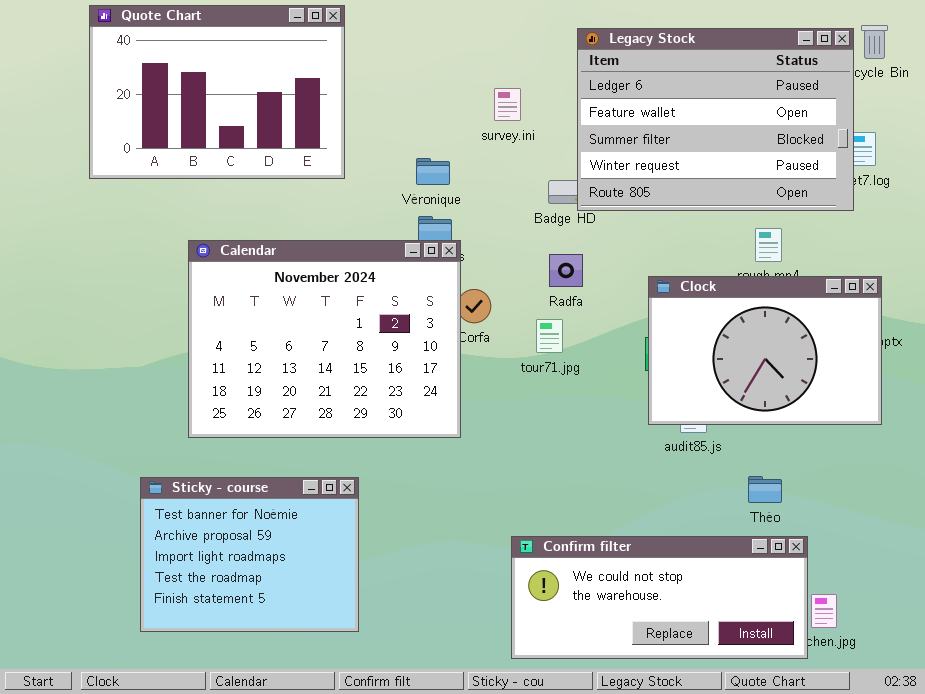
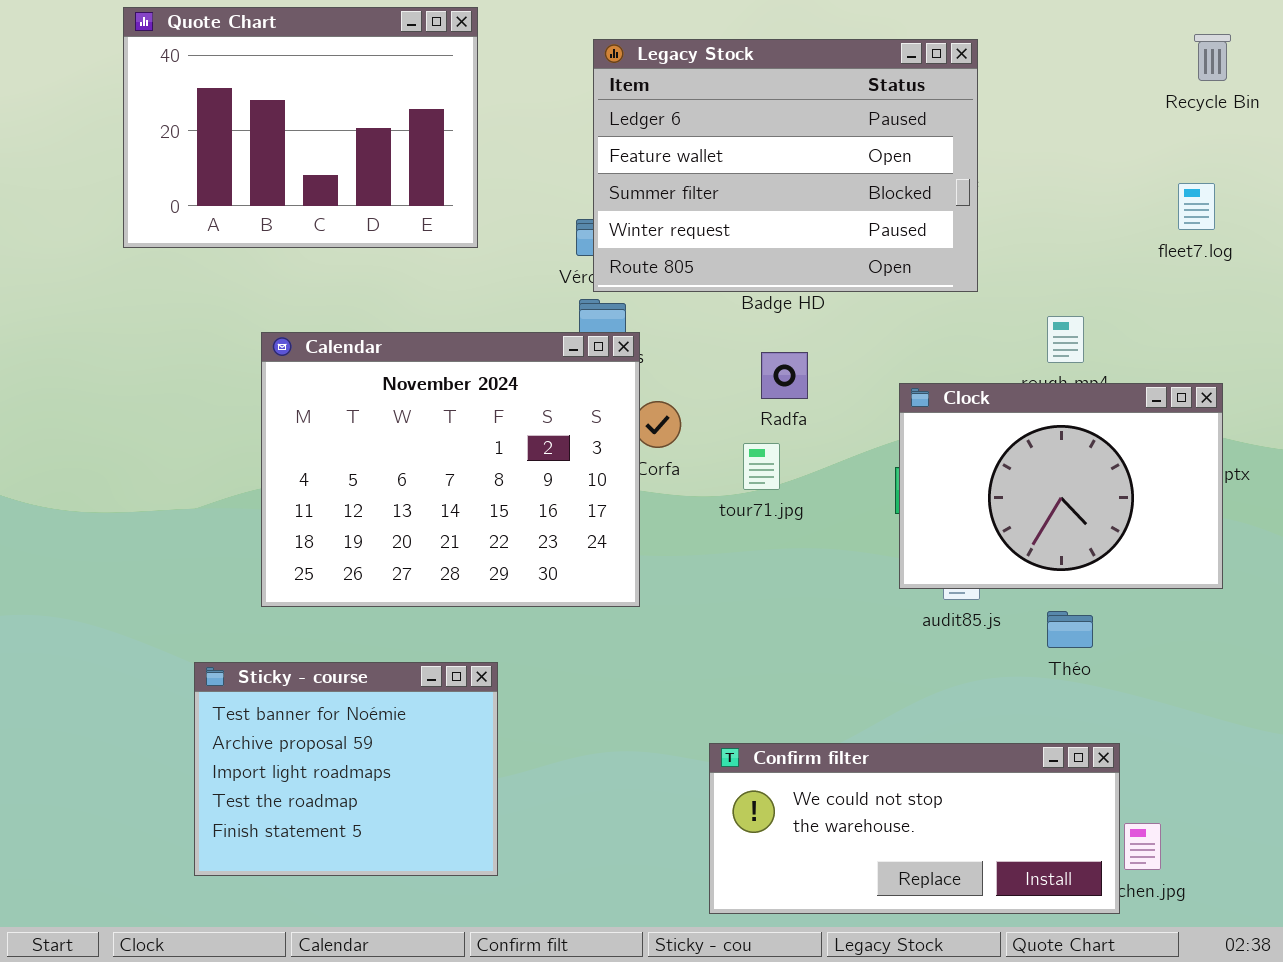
Legacy Stock: [577,28,854,211] -> [593,39,978,292], moved
Théo: [748,476,782,503] -> [1047,611,1093,648], moved

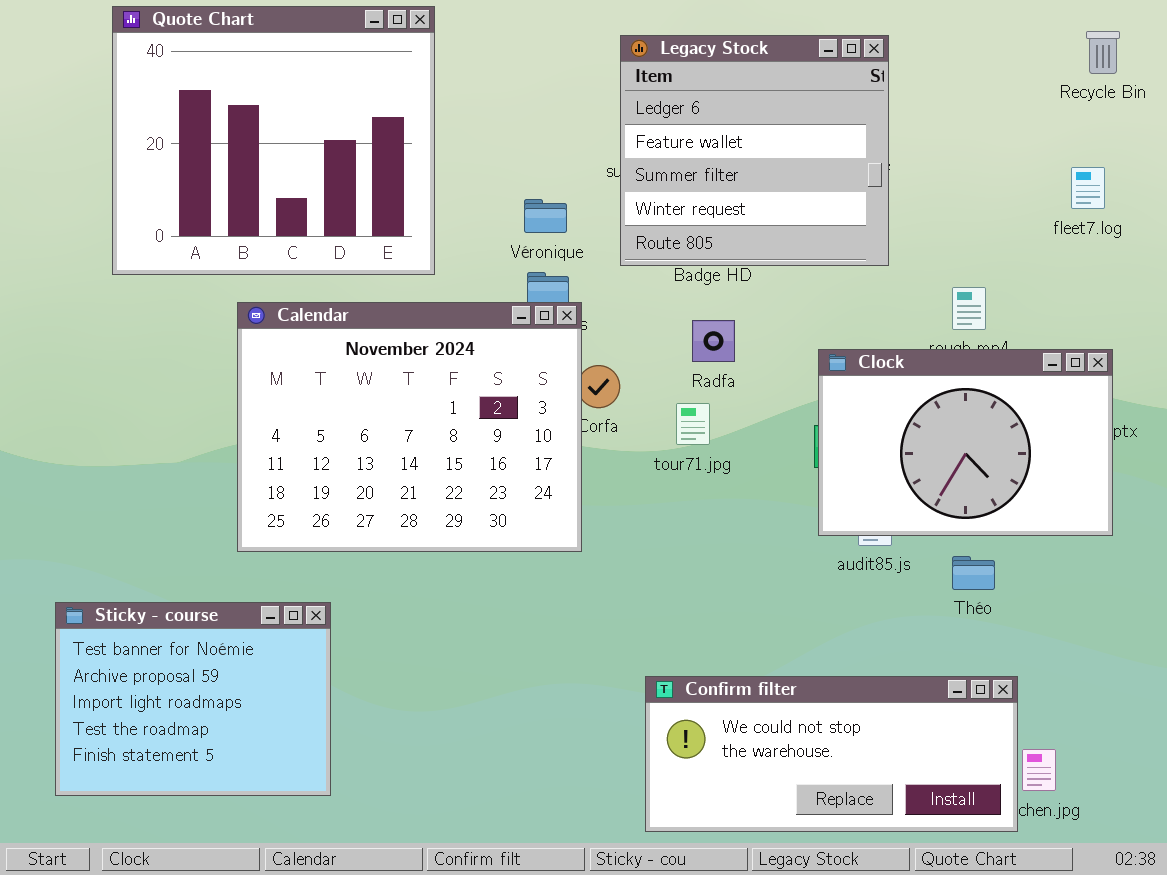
Quote Chart: [123,7,478,248] -> [112,6,435,275], resized
Legacy Stock: [593,39,978,292] -> [620,35,889,266], resized
Sticky - course: [194,662,498,876] -> [55,602,331,796], moved

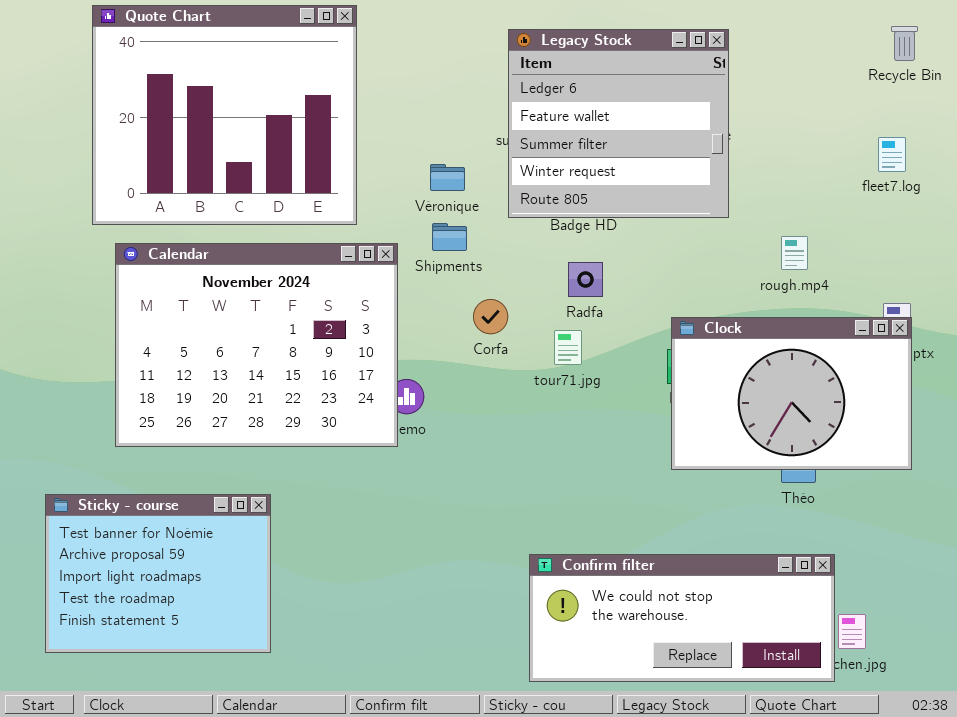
Calendar: [237,302,582,552] -> [115,243,398,447], moved
Clock: [818,349,1113,536] -> [671,317,912,470], moved

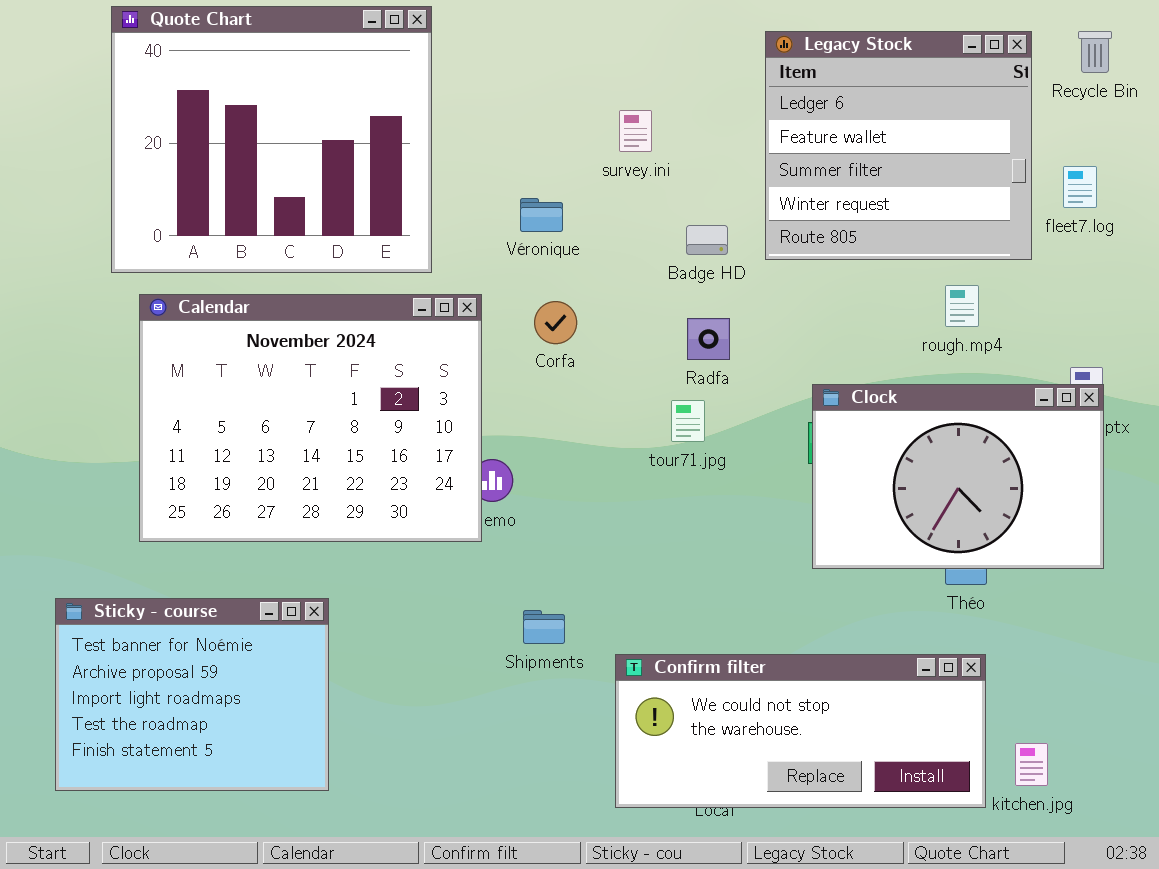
Legacy Stock: [508,29,729,218] -> [765,31,1032,260], moved
Shipments: [432,223,467,251] -> [523,610,565,644], moved
Corfa: [473,299,508,334] -> [534,301,577,344], moved
Confirm filter: [529,554,835,682] -> [615,654,986,808], moved

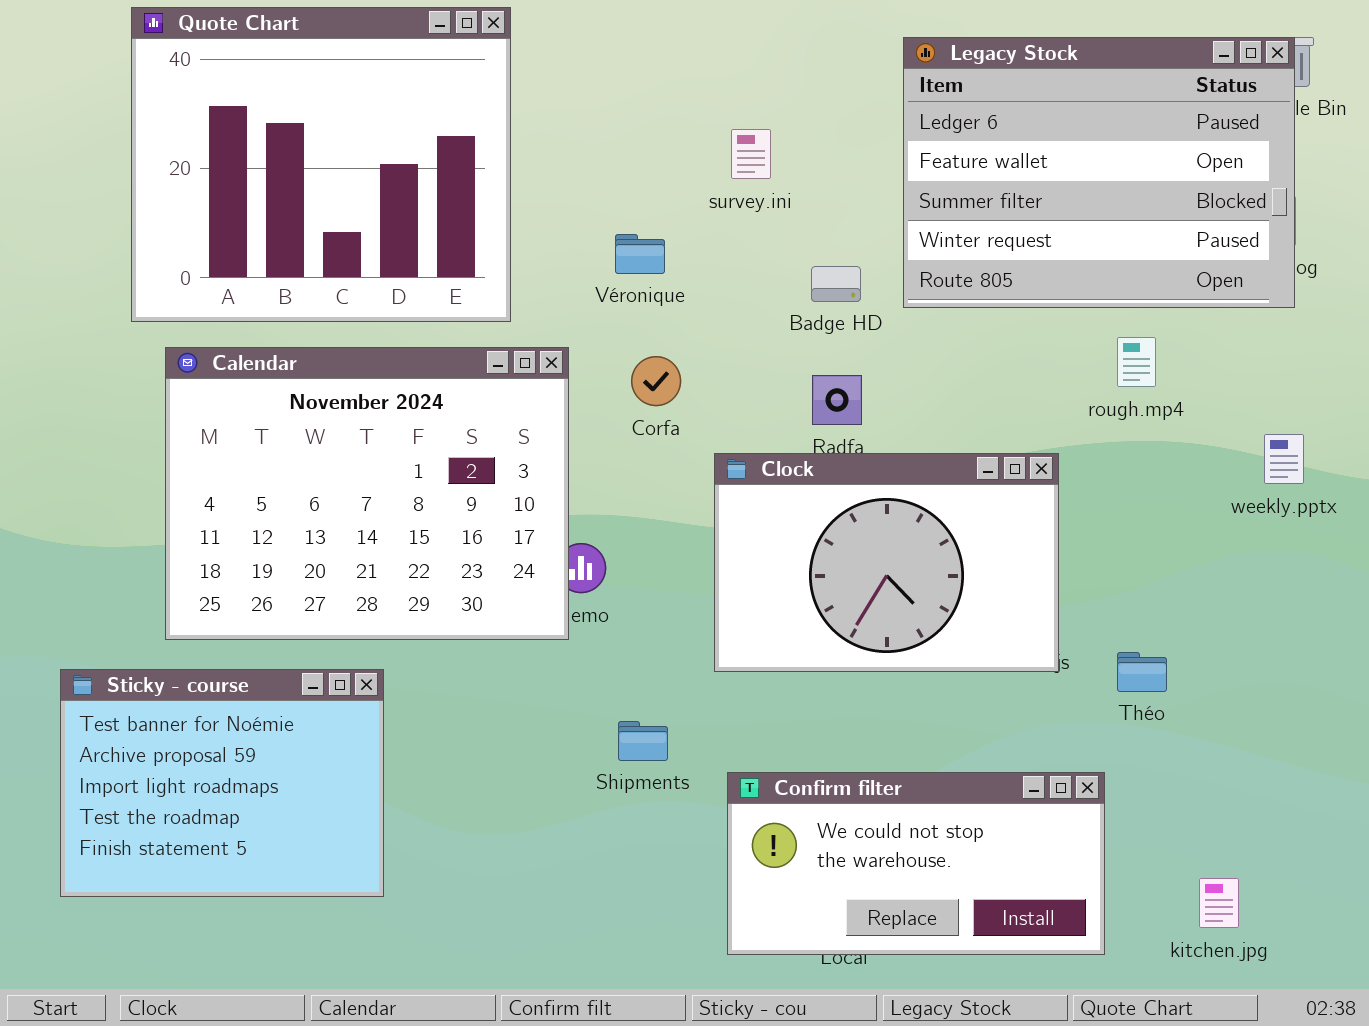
Legacy Stock: [765,31,1032,260] -> [903,37,1295,308], resized
Clock: [812,384,1104,569] -> [714,453,1059,672], moved
Sticky - course: [55,598,329,791] -> [60,669,384,897], moved
Confirm filter: [615,654,986,808] -> [727,772,1105,955], resized

